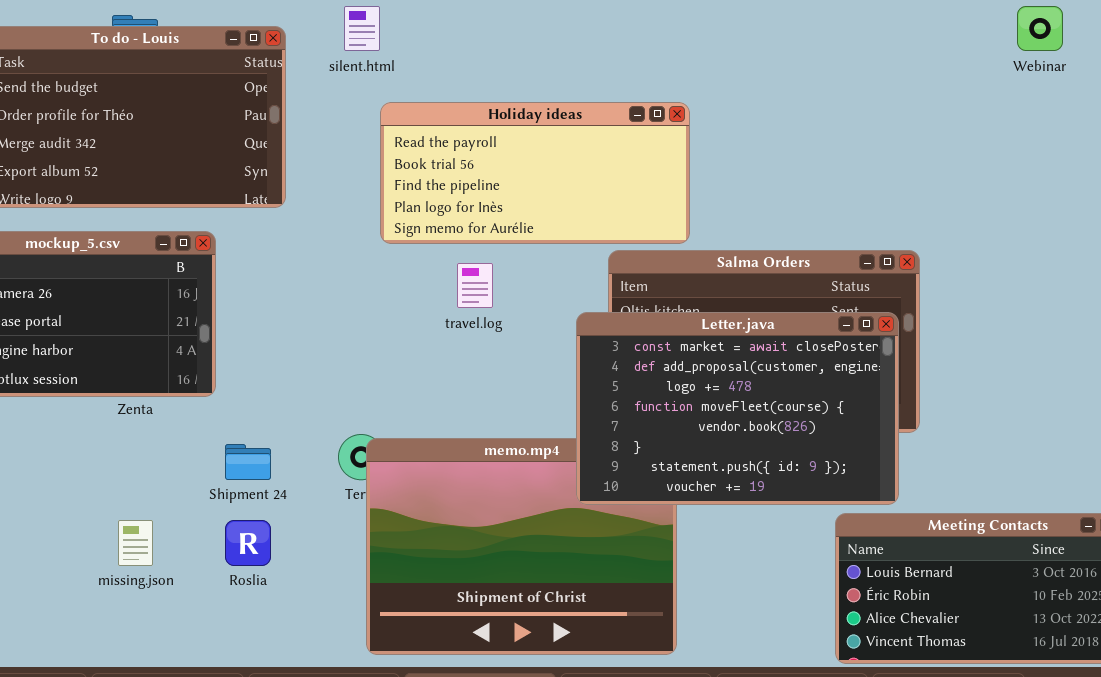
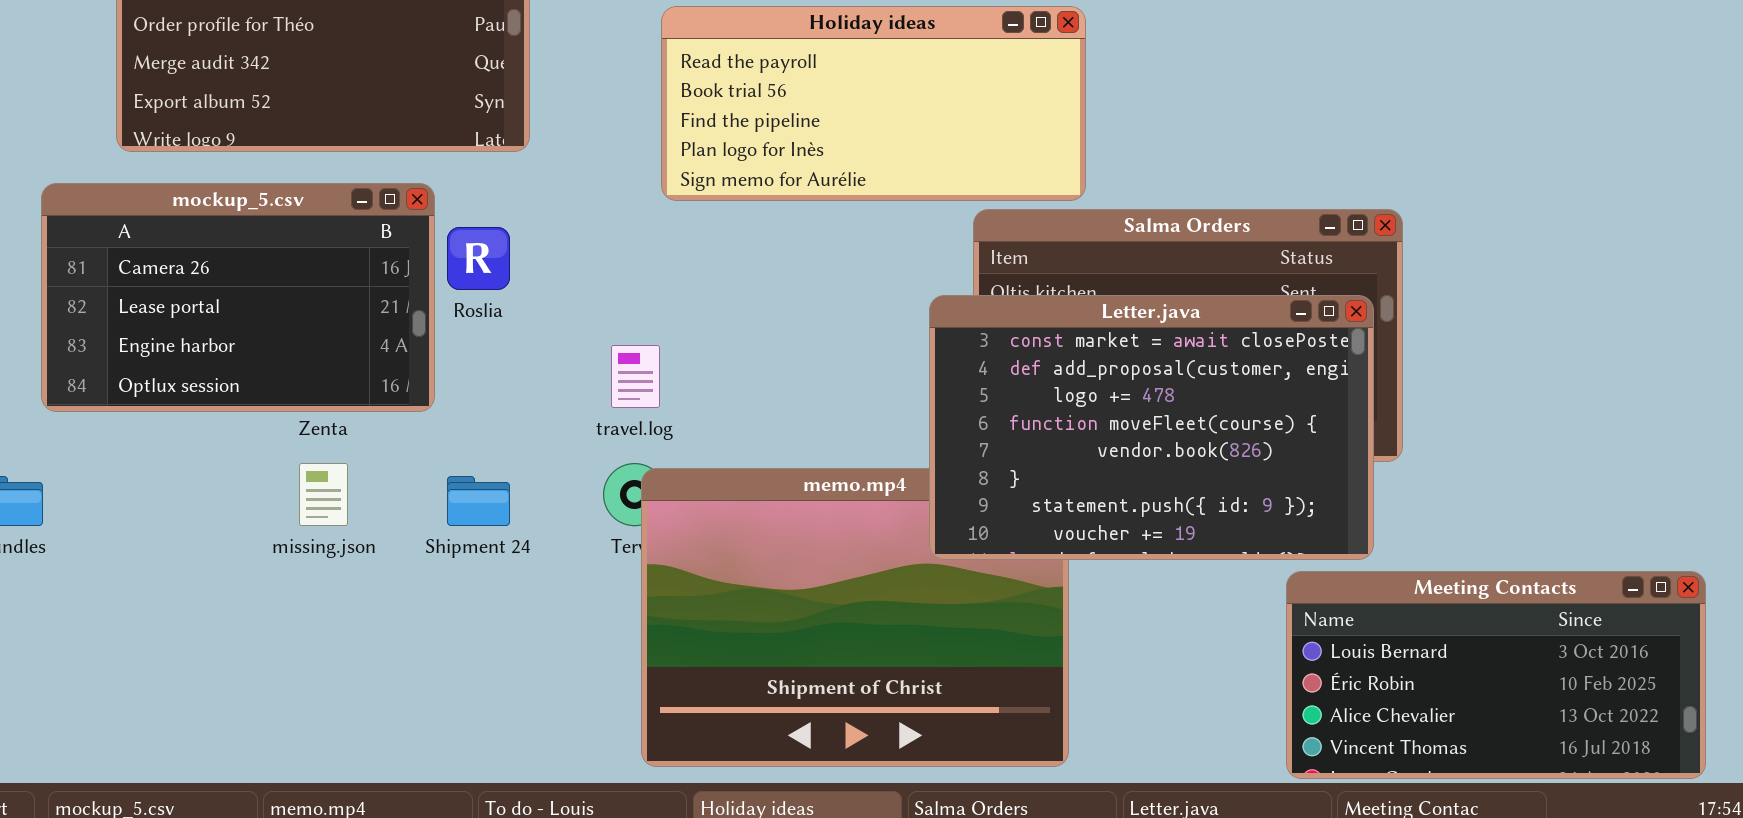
travel.log: [457,263,493,308] -> [611,345,660,408], moved
missing.json: [118,520,153,566] -> [299,463,348,526], moved
Roslia: [225,520,271,566] -> [447,227,510,290], moved

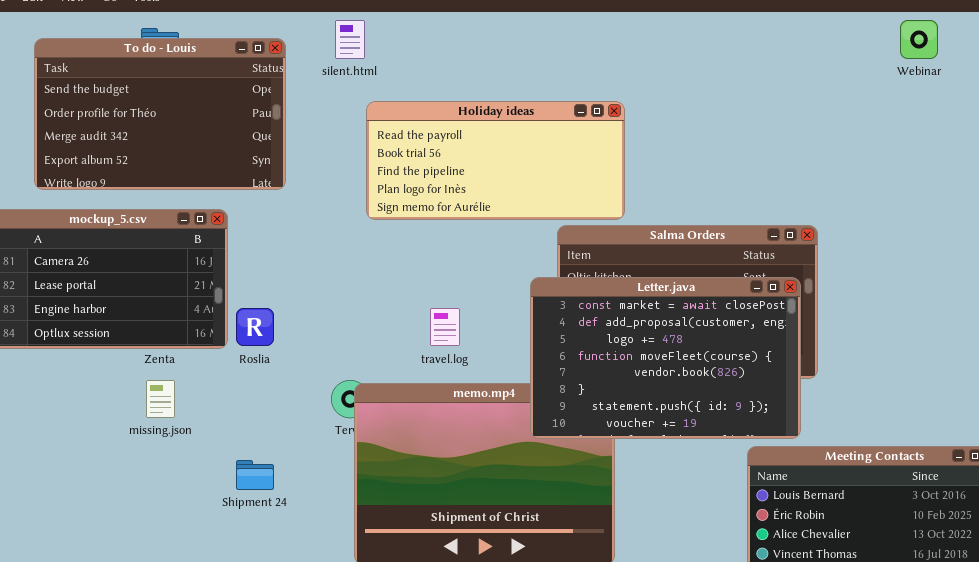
Roslia: [447,227,510,290] -> [236,308,274,346], moved
travel.log: [611,345,660,408] -> [430,308,460,346], moved
Shipment 24: [447,476,510,526] -> [236,460,274,490], moved

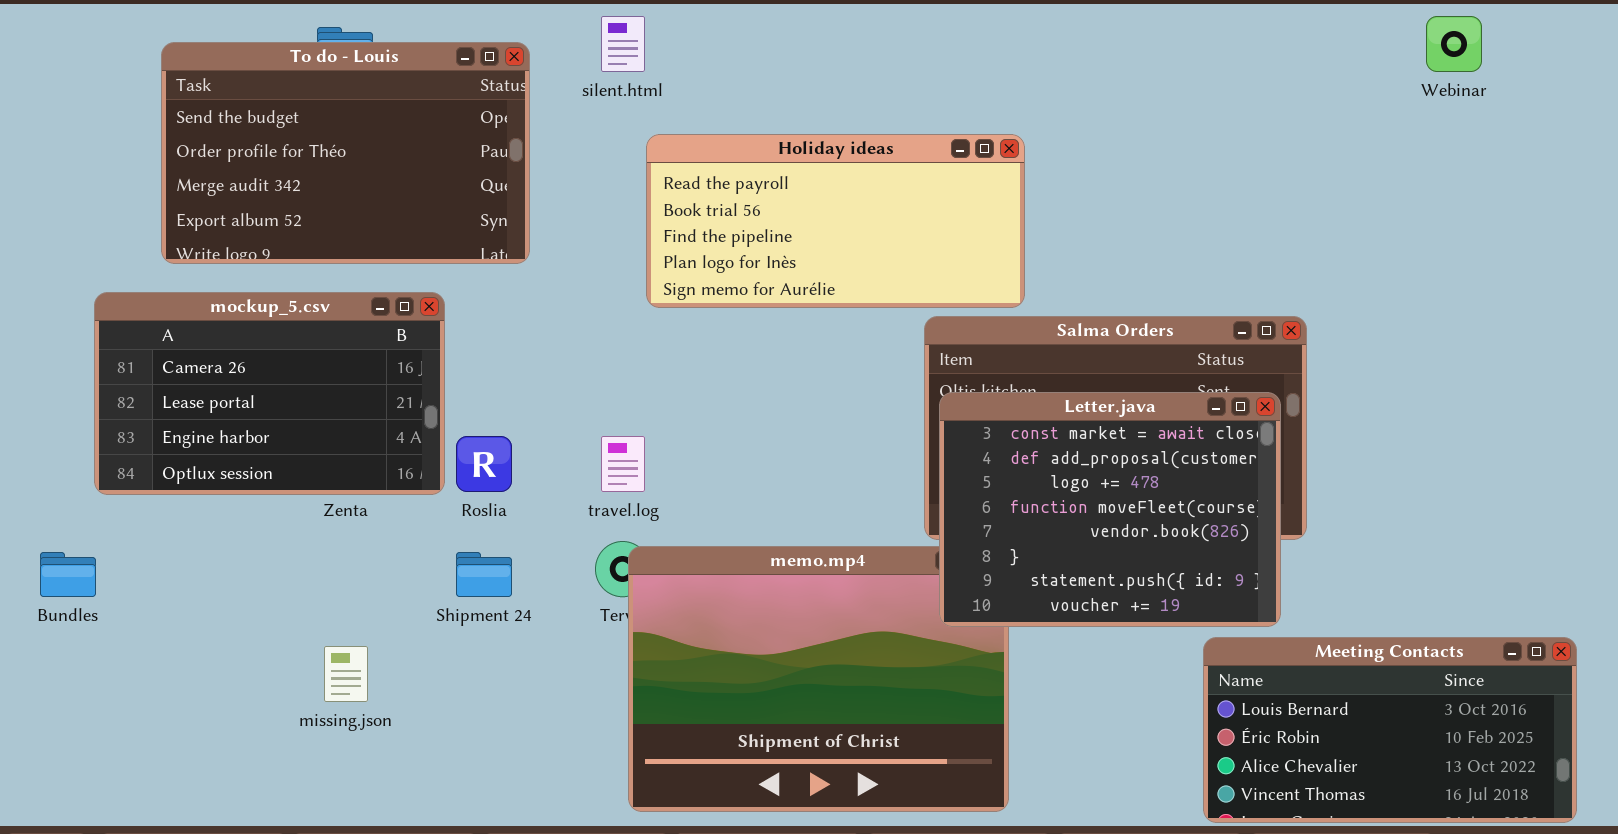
Letter.java: [530,277,801,439] -> [939,392,1281,627], resized
travel.log: [430,308,460,346] -> [601,436,645,492], moved
missing.json: [146,380,175,418] -> [324,646,368,702], moved
Shipment 24: [236,460,274,490] -> [456,552,512,597], moved

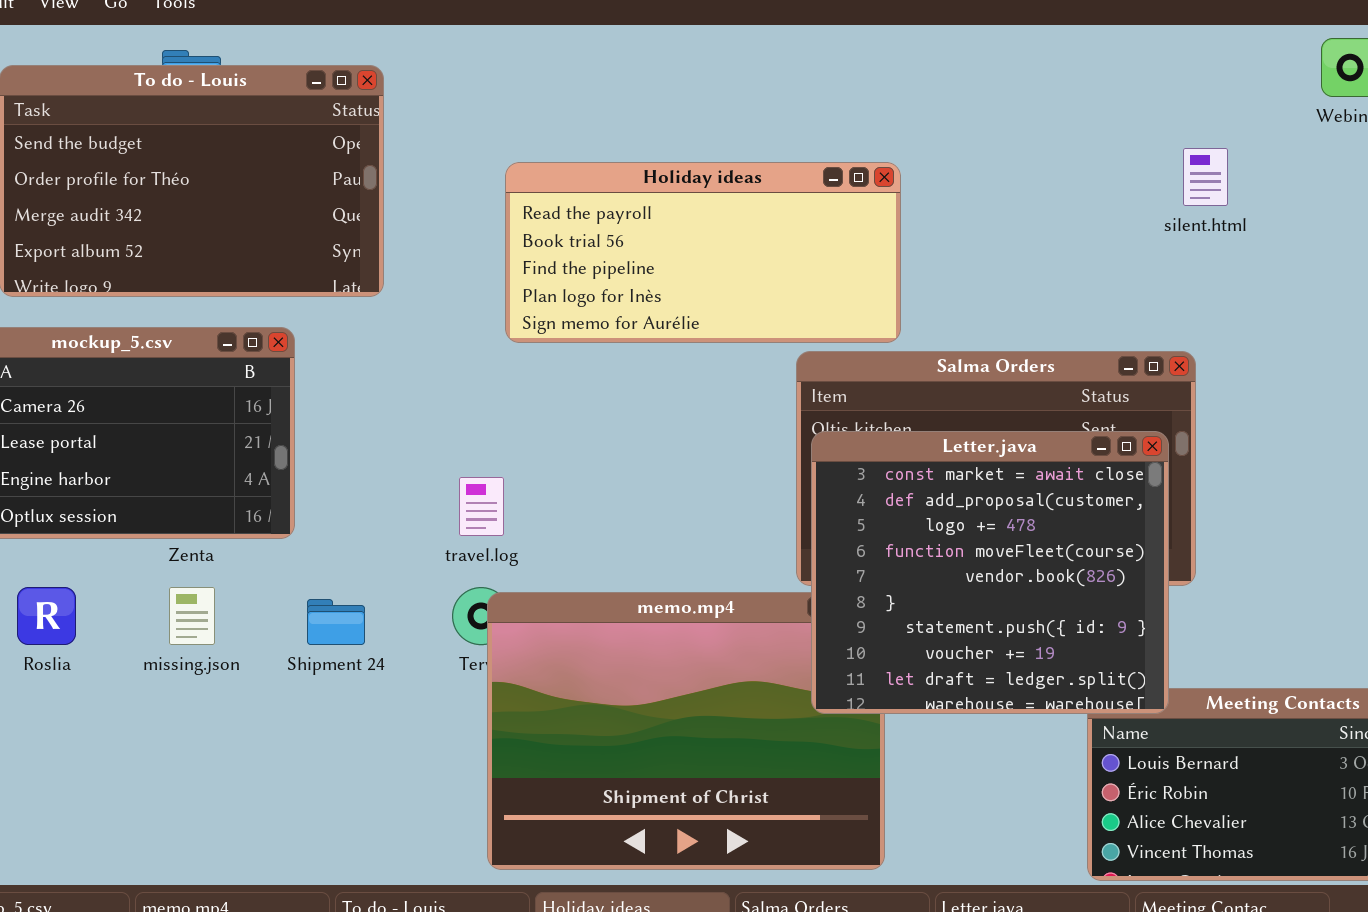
silent.html: [601,16,645,72] -> [1183,148,1228,206], moved
Letter.java: [939,392,1281,627] -> [811,431,1169,714], resized
Roslia: [456,436,512,492] -> [17,587,76,645], moved
missing.json: [324,646,368,702] -> [169,587,215,645], moved

